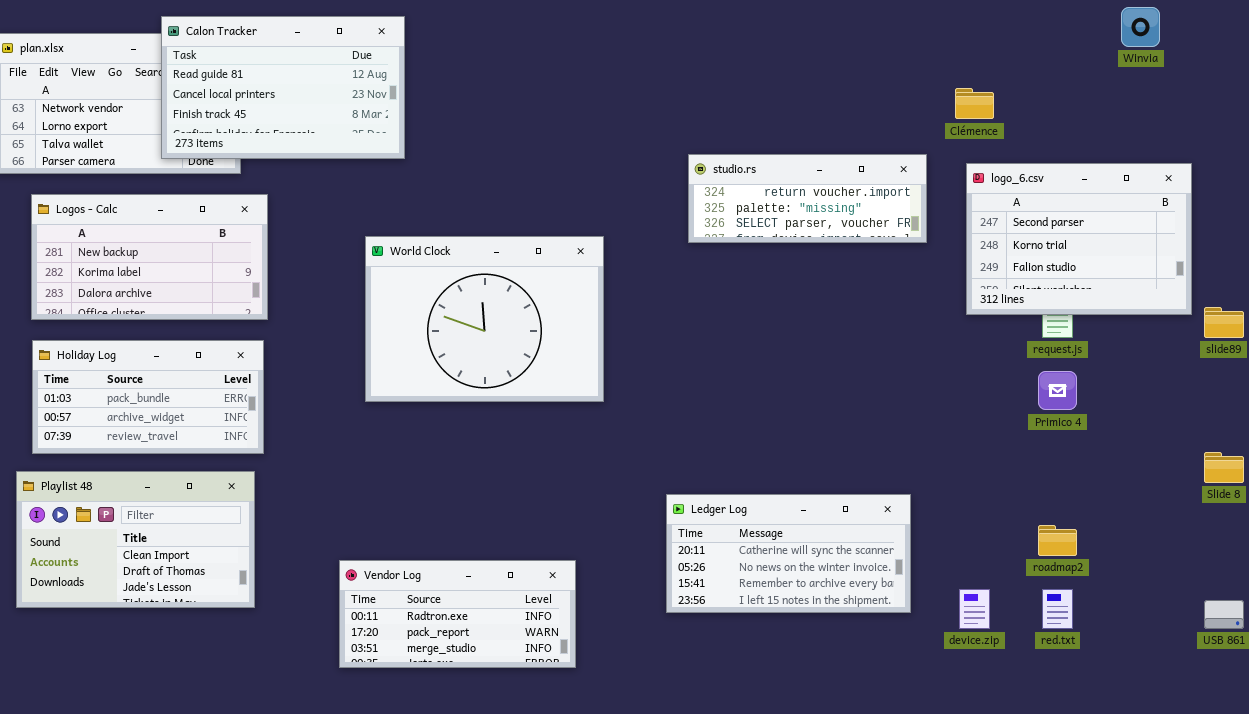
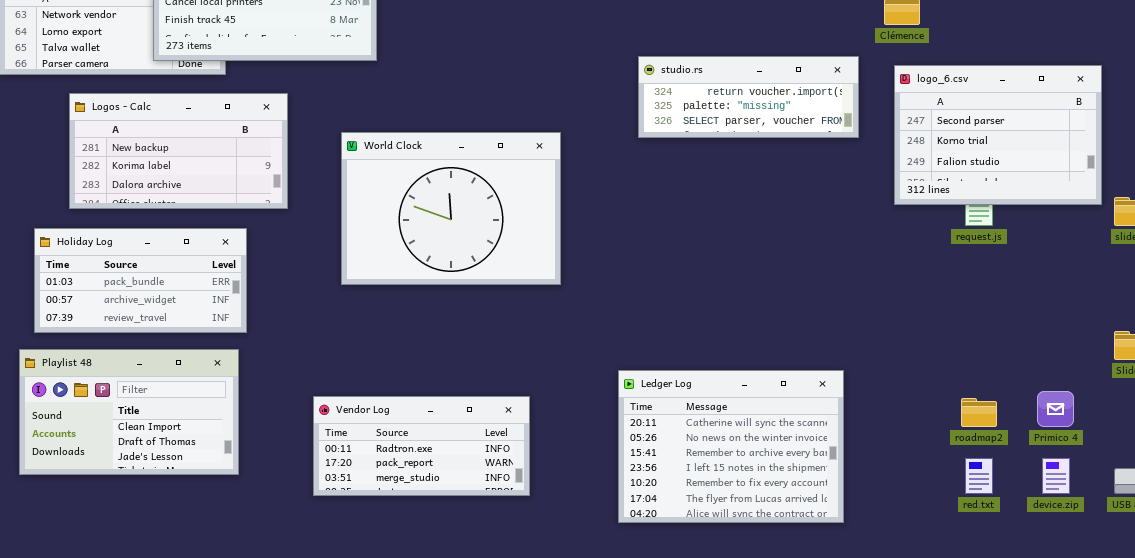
Logos - Calc: [31,194,268,320] -> [69,93,288,209], moved
Primico 4: [1038,371,1077,410] -> [1037,391,1074,427], moved
Ledger Log: [666,494,911,613] -> [618,370,844,523], resized
Vendor Log: [339,560,576,668] -> [313,396,530,496], moved
device.zip: [959,589,990,629] -> [1042,458,1070,494], moved

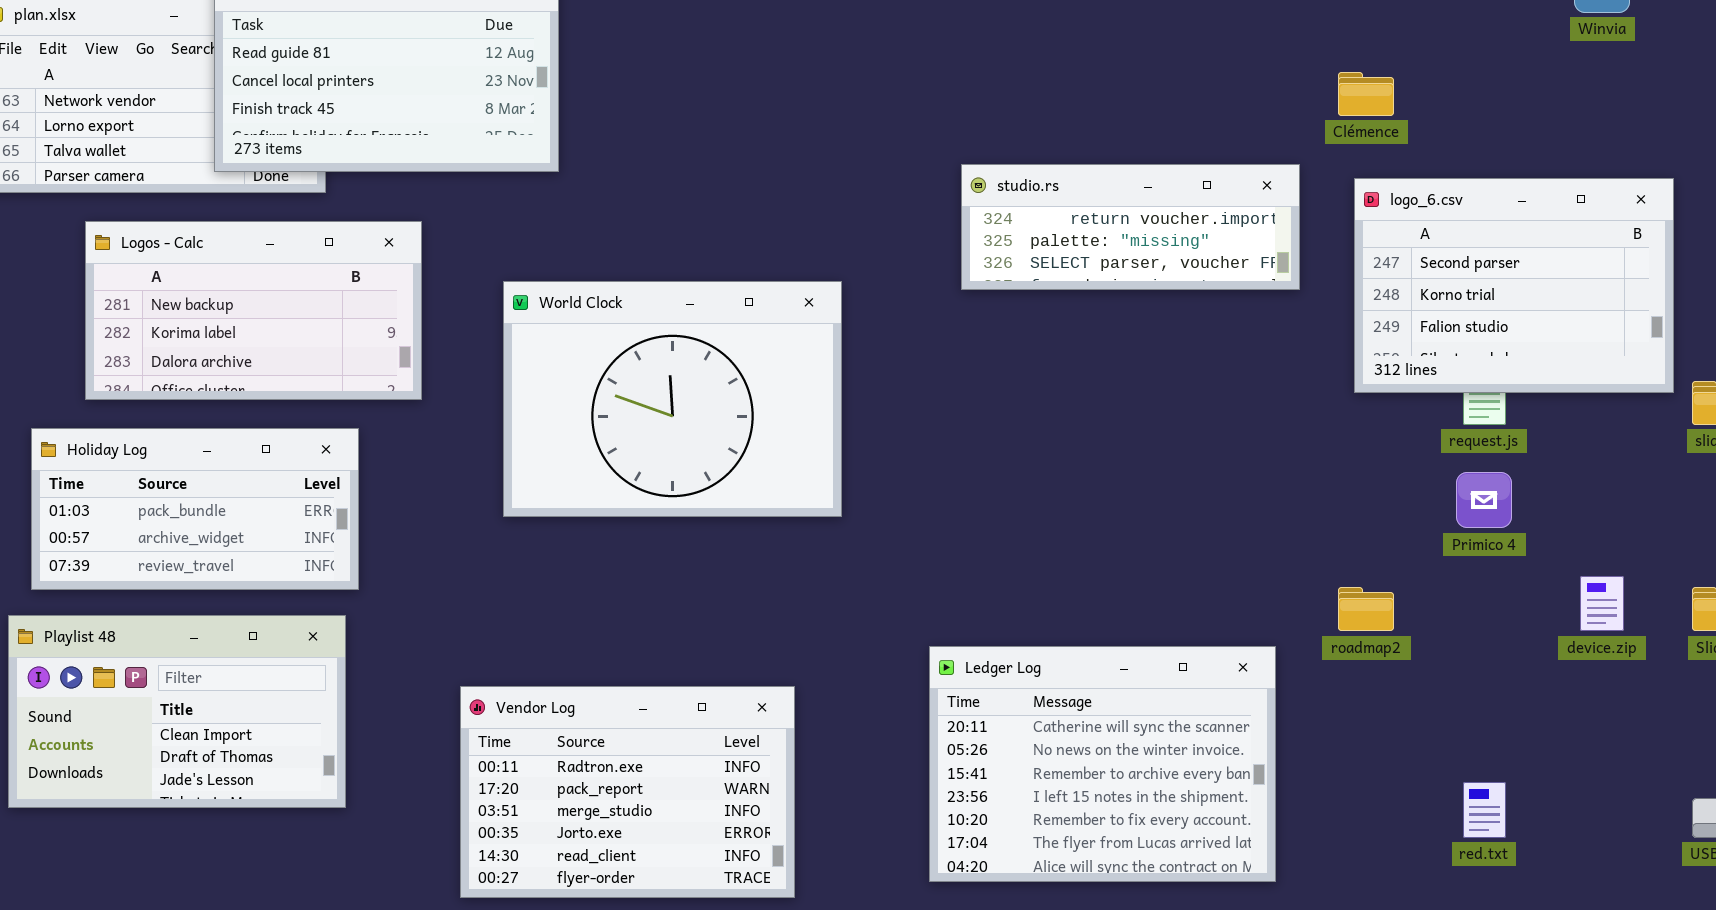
Primico 4: [1037,391,1074,427] -> [1456,472,1512,528], moved
Vendor Log: [313,396,530,496] -> [460,686,795,898], resized
roadmap2: [961,398,997,427] -> [1338,587,1394,631], moved
device.zip: [1042,458,1070,494] -> [1580,576,1624,631], moved

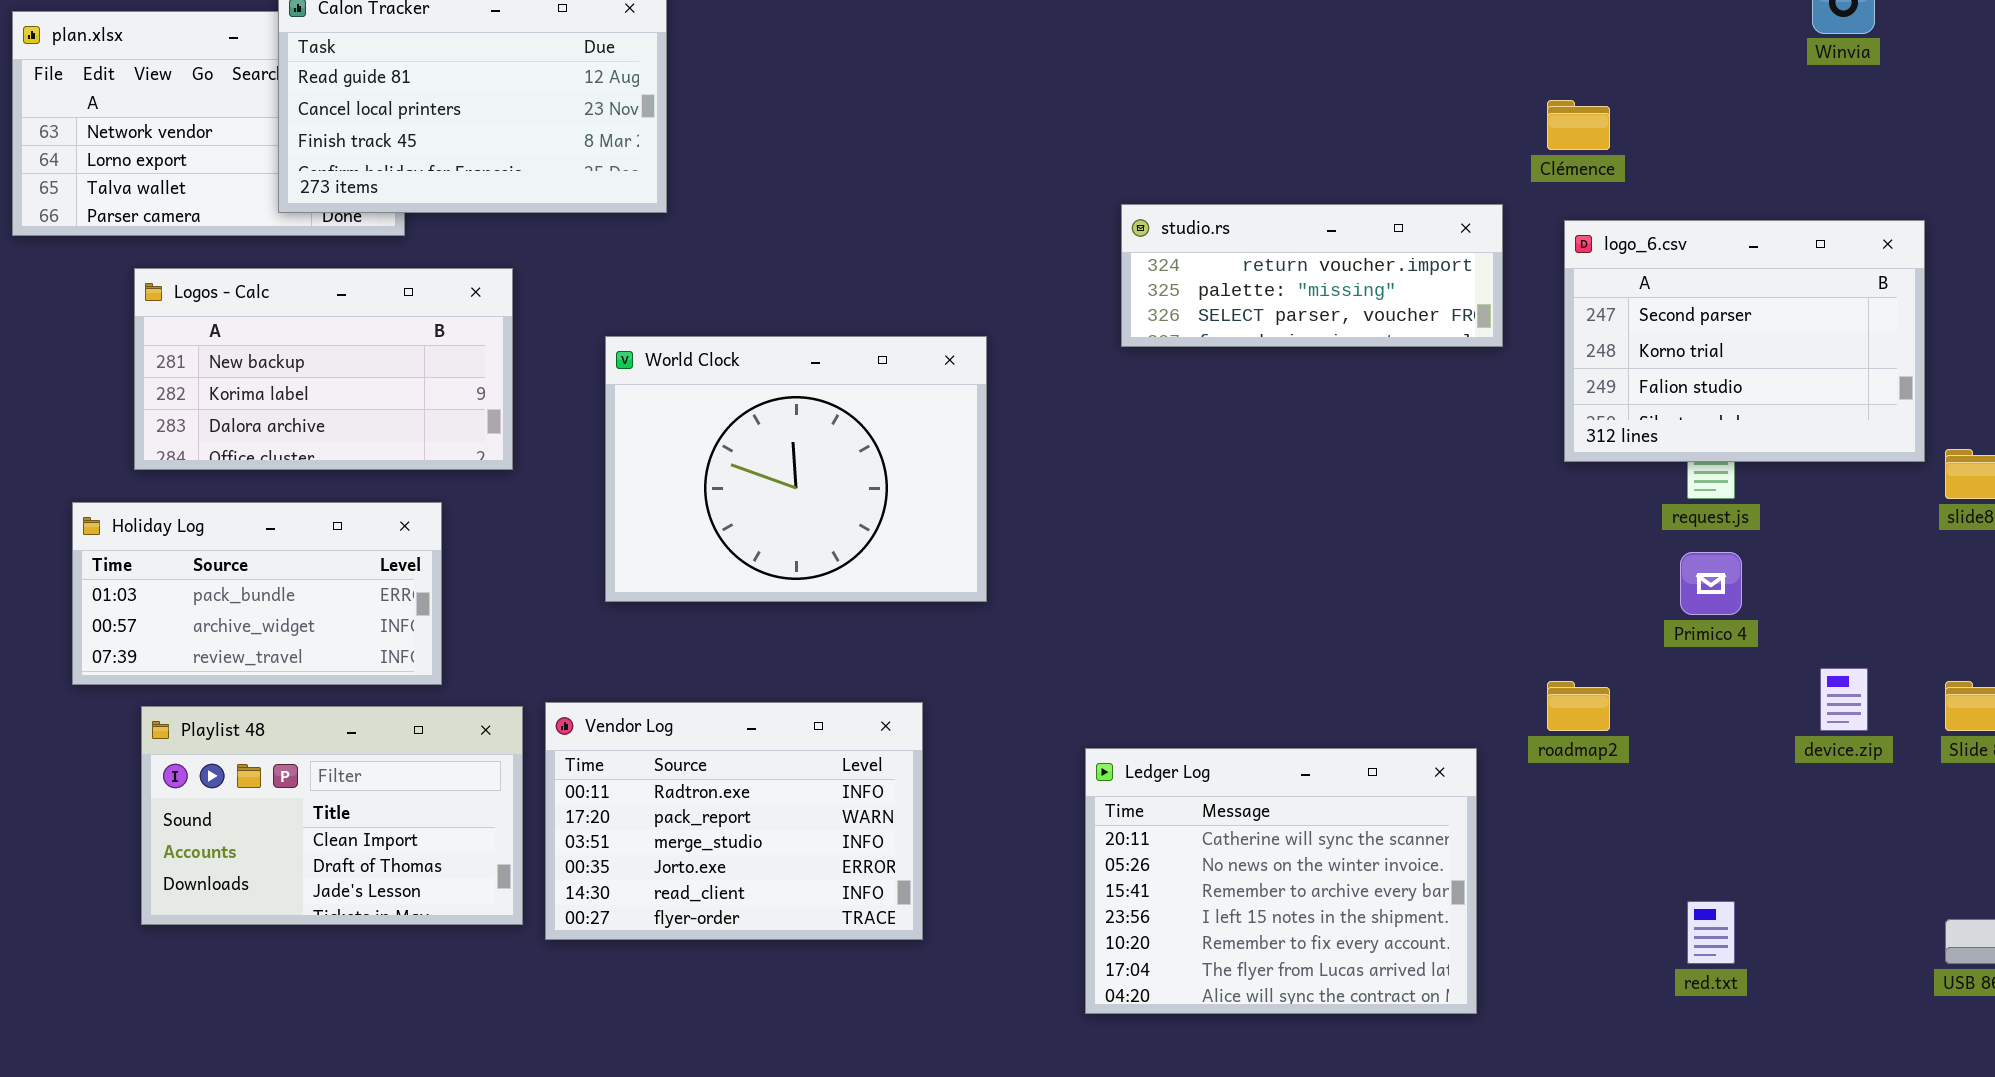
Playlist 48: [8,615,346,808] -> [141,706,523,925], moved
Vendor Log: [460,686,795,898] -> [545,702,923,940], moved

